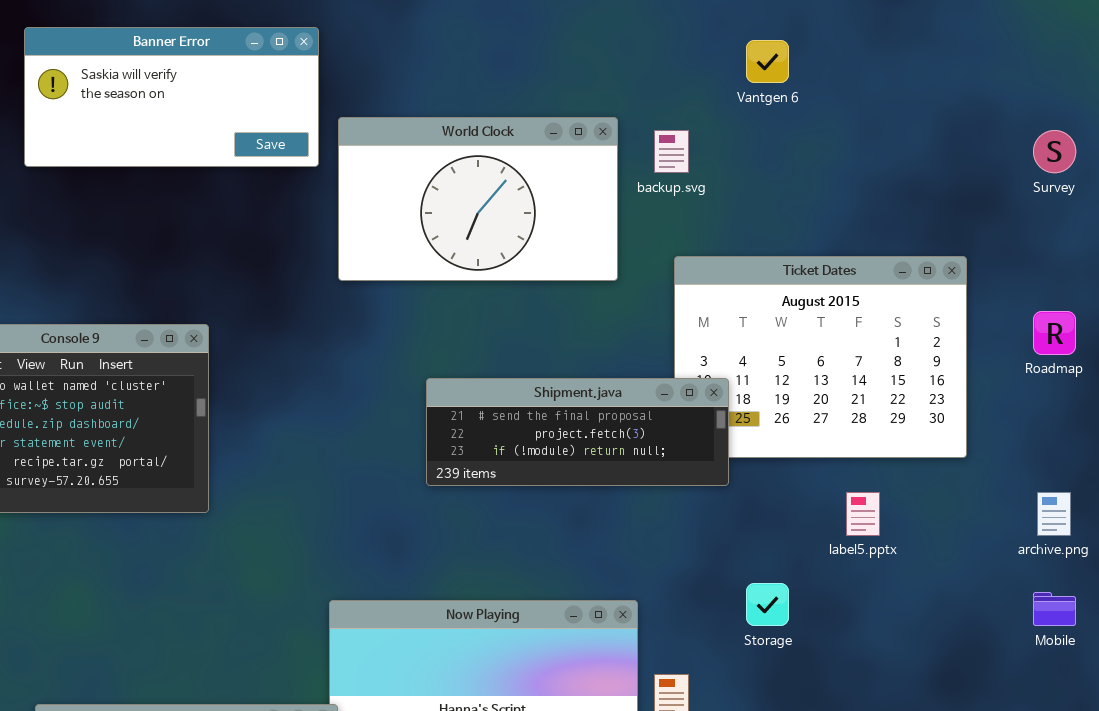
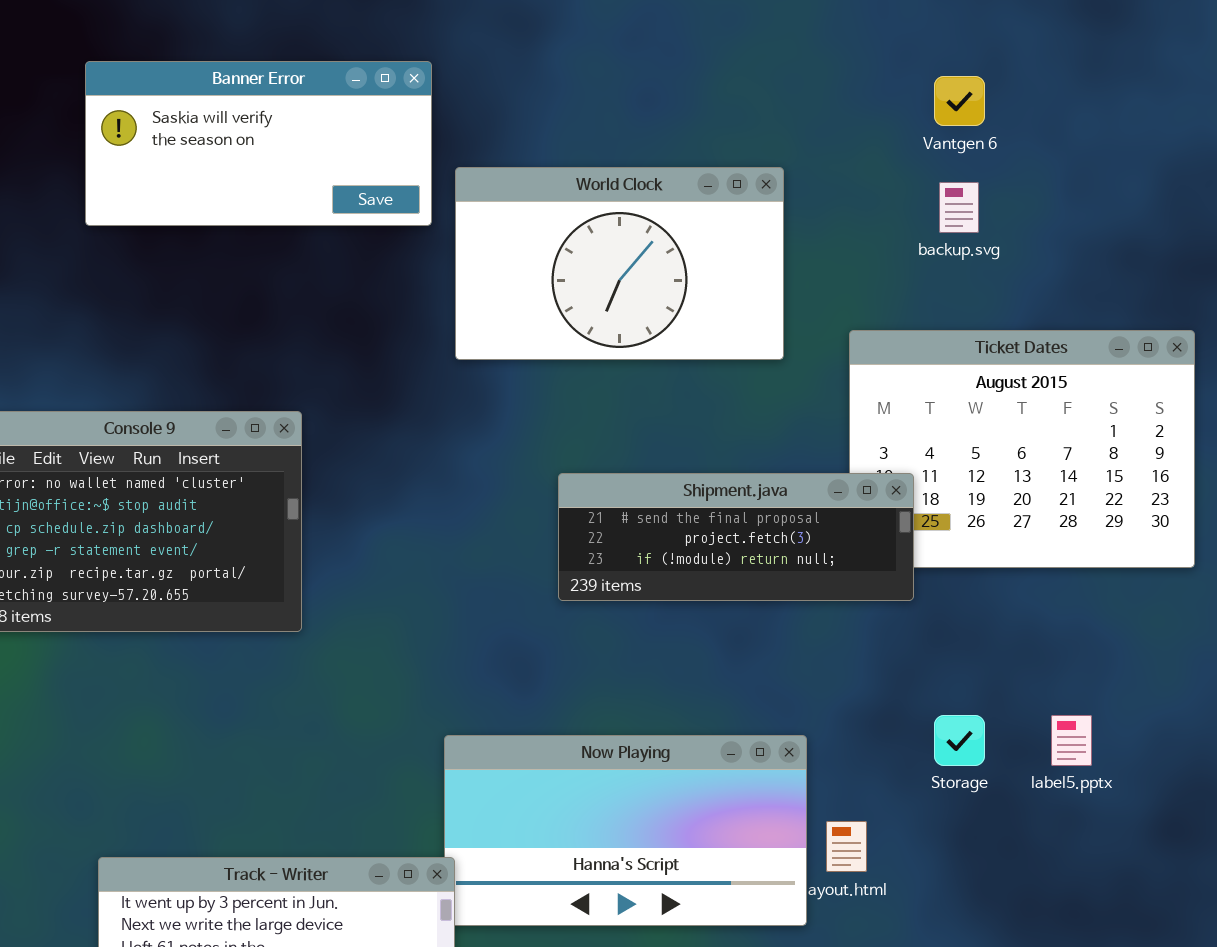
backup.svg: [654,130,689,173] -> [939,182,979,233], moved
label5.pptx: [846,492,880,536] -> [1051,715,1092,766], moved

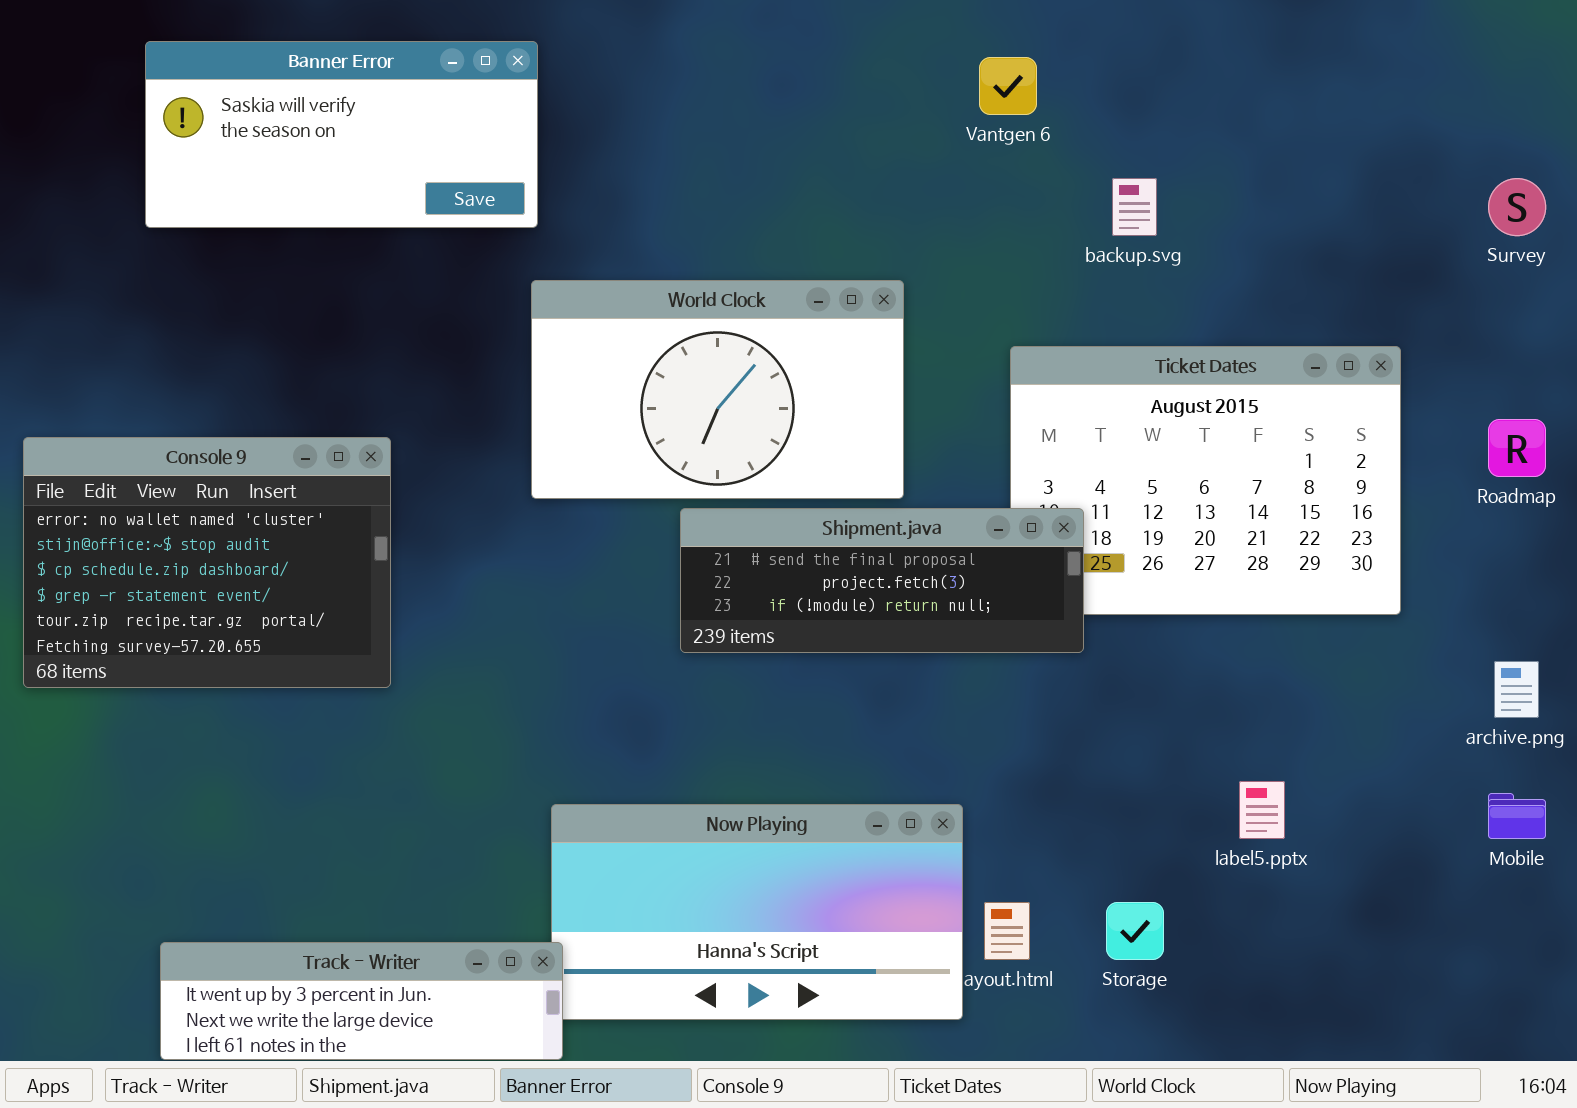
Vantgen 6: [934,76,985,126] -> [979,57,1037,115], moved
World Clock: [455,167,784,360] -> [531,280,904,499], moved
Storage: [934,715,985,766] -> [1106,902,1164,960], moved

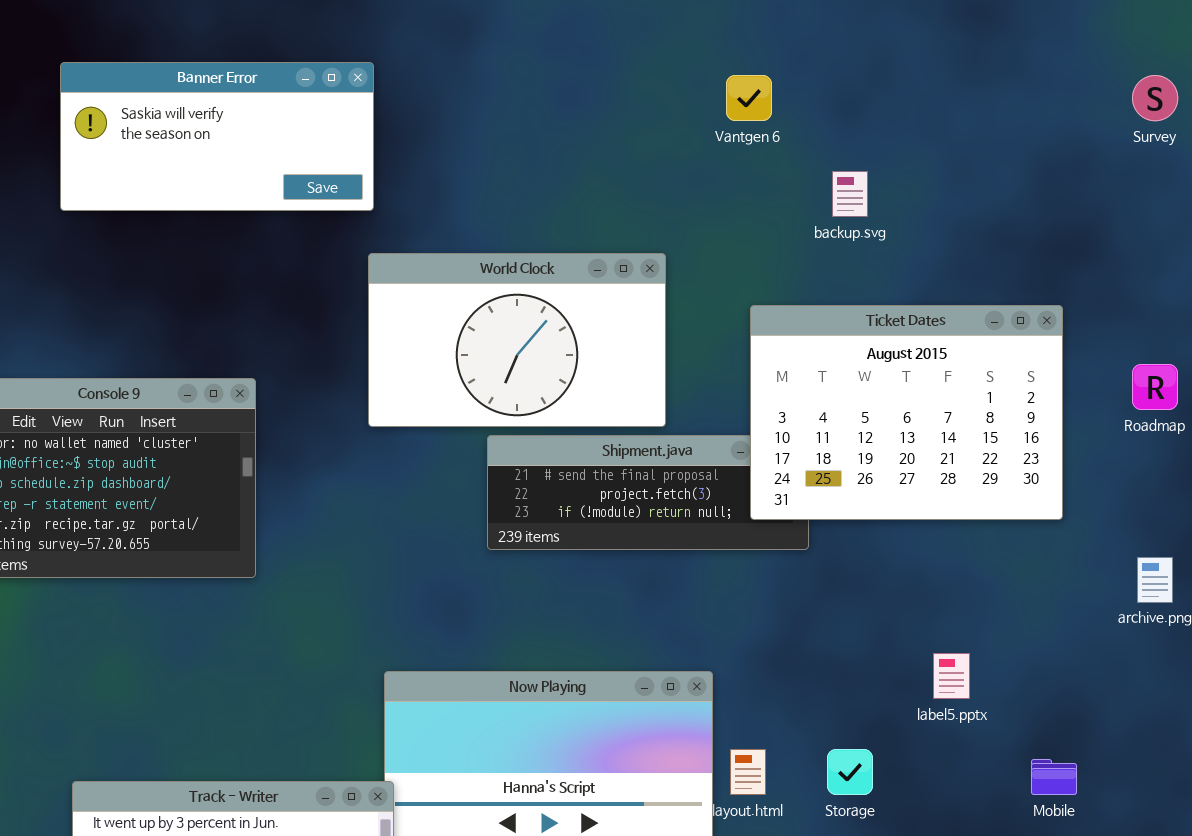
Survey: [1488,178,1546,236] -> [1132,75,1178,121], moved
Ticket Dates: [1010,346,1401,615] -> [750,305,1063,520], raised
Mobile: [1488,793,1546,839] -> [1031,759,1077,795], moved

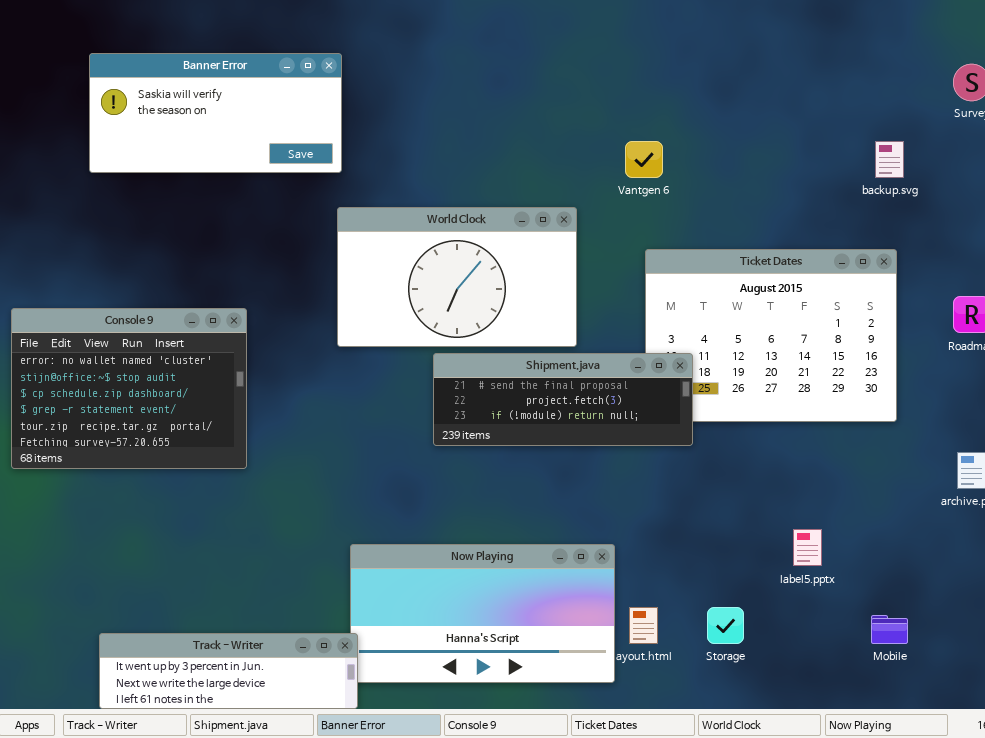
Vantgen 6: [726,75,772,121] -> [625,141,663,178], moved
backup.svg: [832,171,868,217] -> [875,141,904,178], moved
Shipment.java: [487,435,809,550] -> [433,353,693,446], raised

